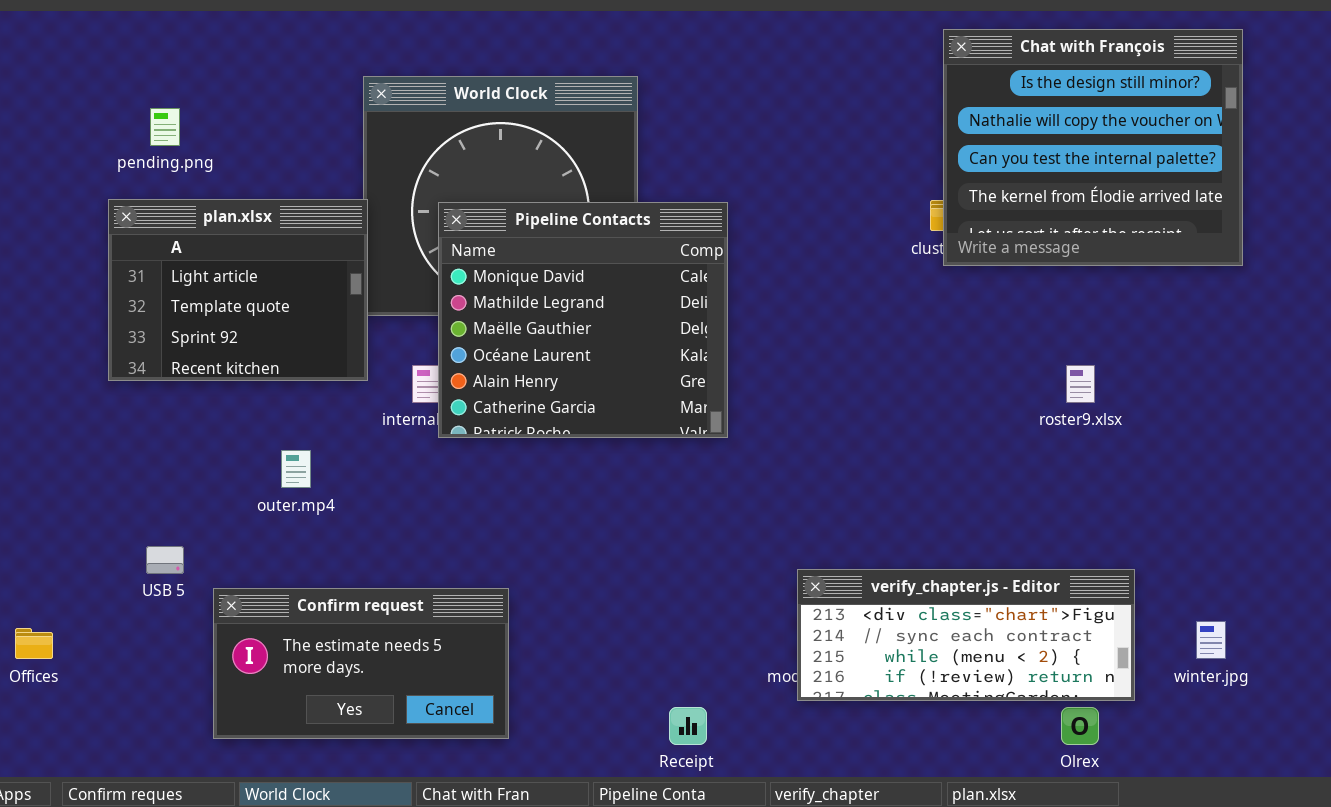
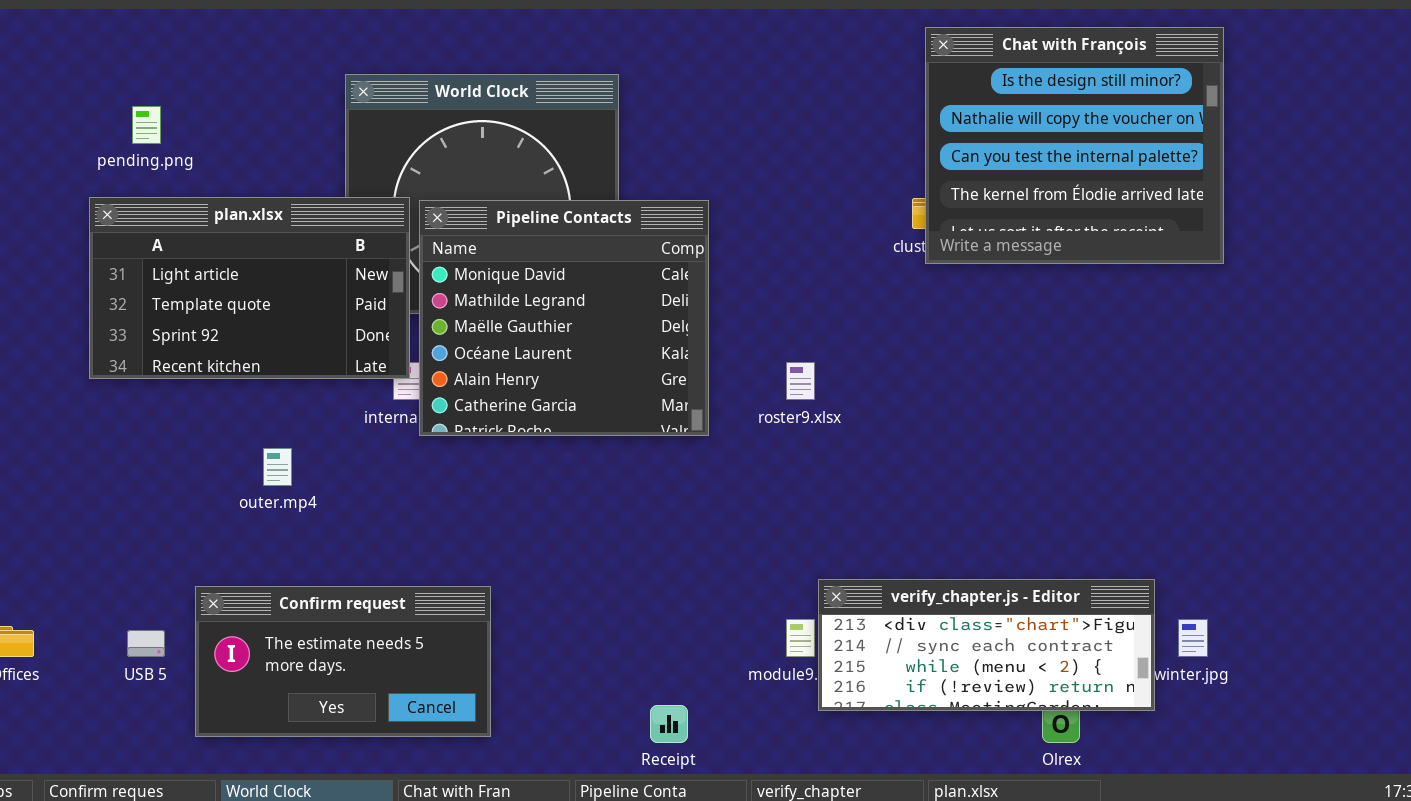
plan.xlsx: [108,199,368,381] -> [89,197,410,379], resized
roster9.xlsx: [1066,365,1095,403] -> [786,362,815,400], moved
USB 5: [146,546,184,574] -> [127,630,165,657], moved
verify_chapter.js - Editor: [797,569,1135,701] -> [818,579,1155,711], moved

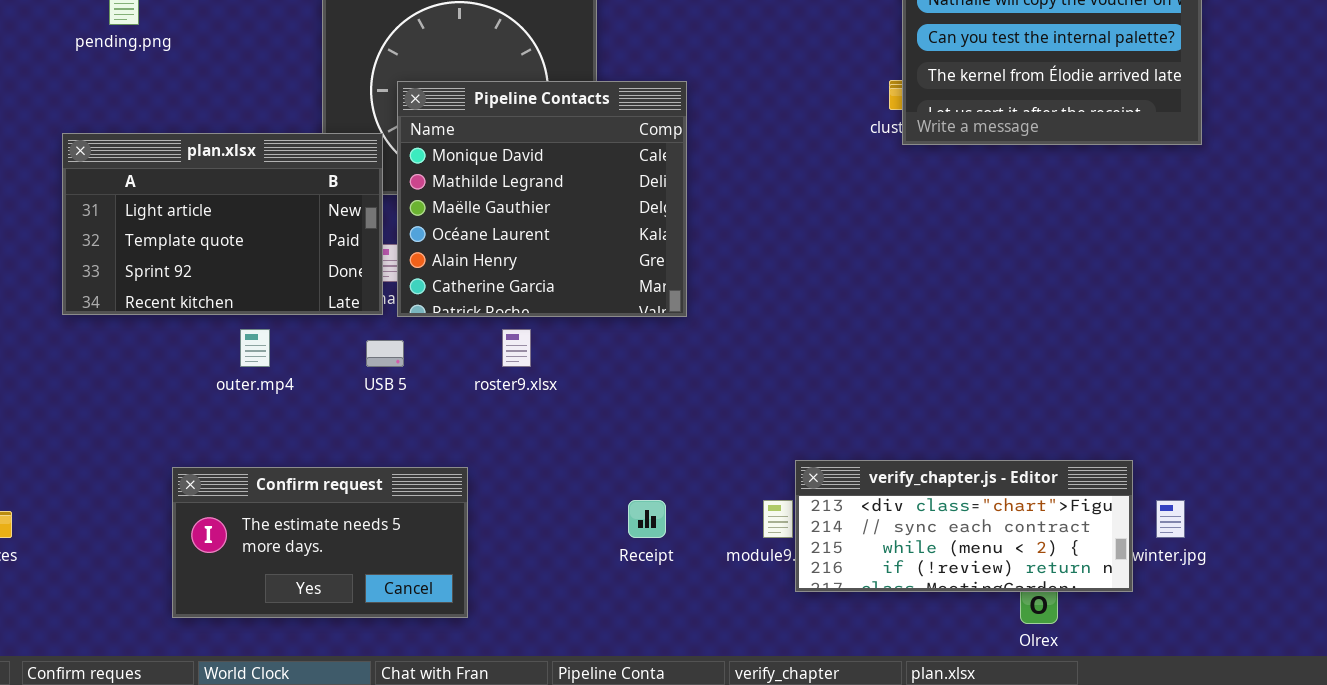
plan.xlsx: [89,197,410,379] -> [62,133,383,315], moved
roster9.xlsx: [786,362,815,400] -> [502,329,531,367], moved
USB 5: [127,630,165,657] -> [366,340,404,367], moved
Receipt: [650,705,688,743] -> [628,500,666,538], moved

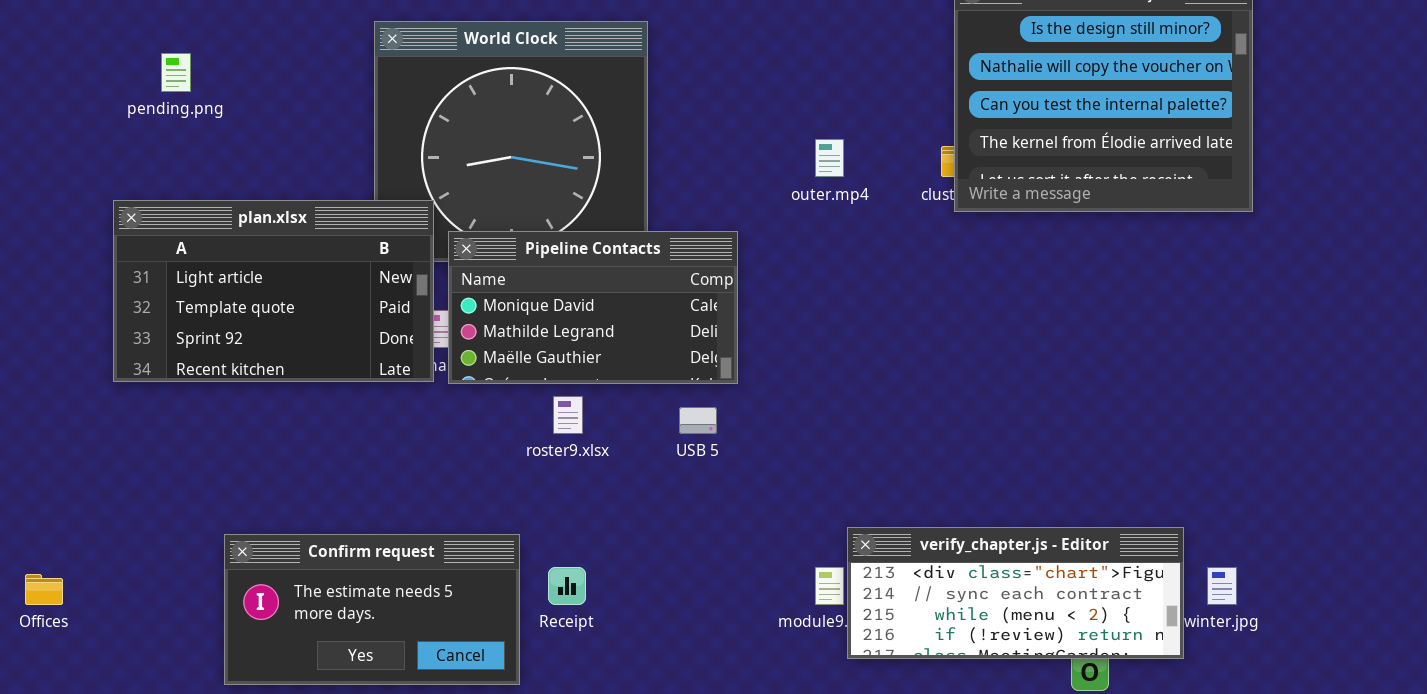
Pipeline Contacts: [397,81,687,317] -> [448,231,738,384], resized
outer.mp4: [240,329,270,367] -> [815,139,844,177], moved
USB 5: [366,340,404,367] -> [679,407,717,434], moved
Receipt: [628,500,666,538] -> [548,567,586,605], moved

